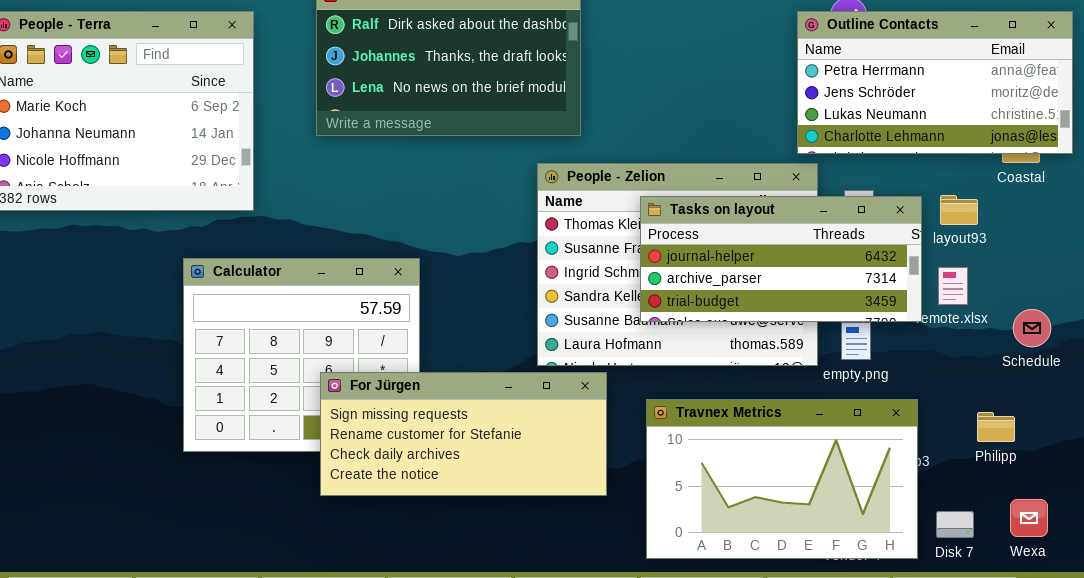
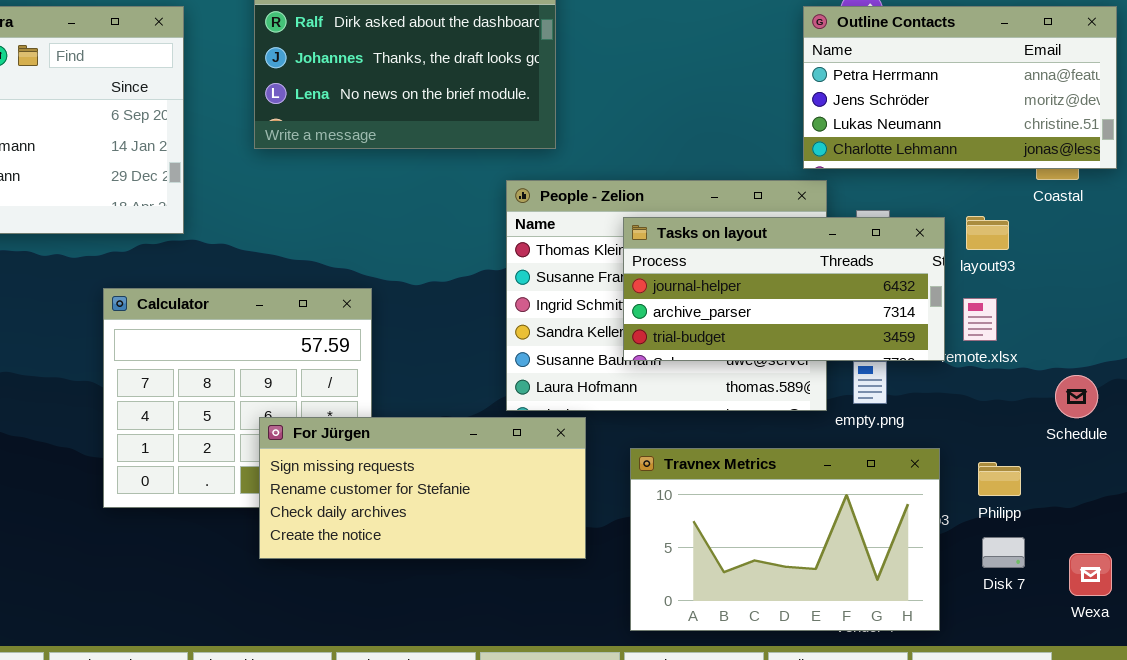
Schedule: [1013,309,1051,347] -> [1055,375,1098,418], moved
Philipp: [977,412,1015,442] -> [978,462,1021,496], moved
Wexa: [1010,499,1048,537] -> [1069,553,1112,596], moved
Disk 7: [936,511,974,538] -> [982,537,1025,568], moved

